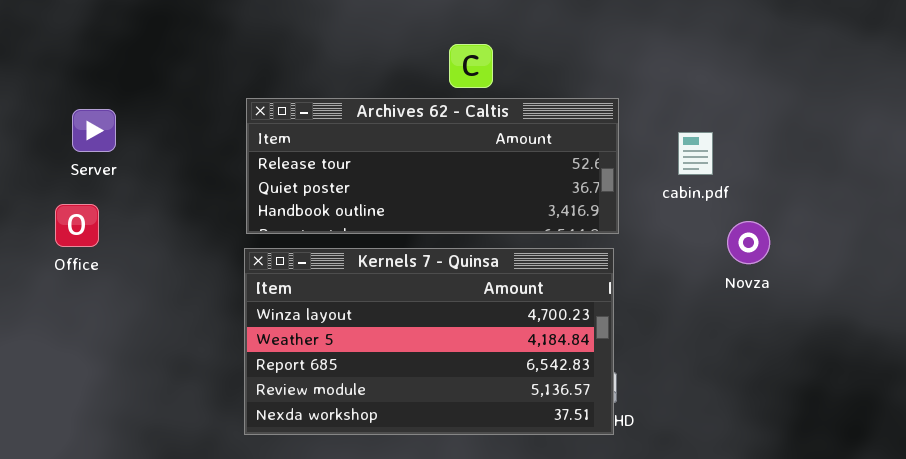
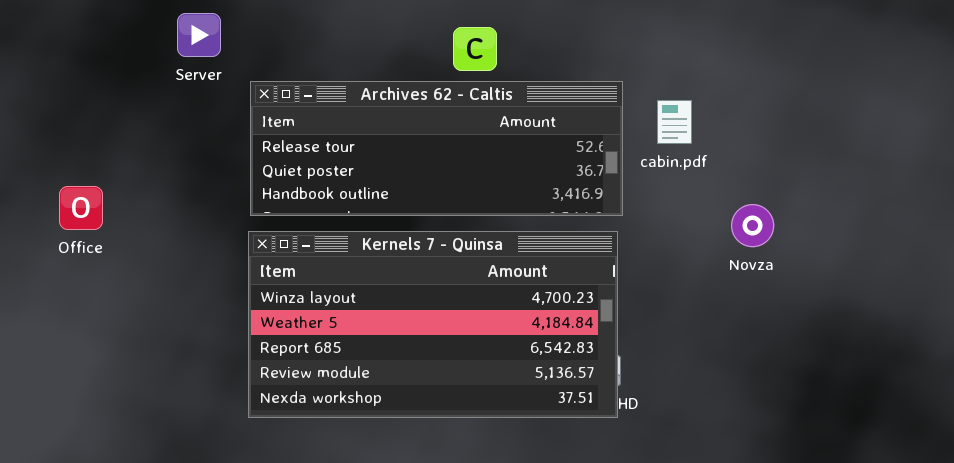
Server: [72,109,116,152] -> [177,13,221,57], moved
cabin.pdf: [678,132,713,175] -> [657,100,692,144], moved

